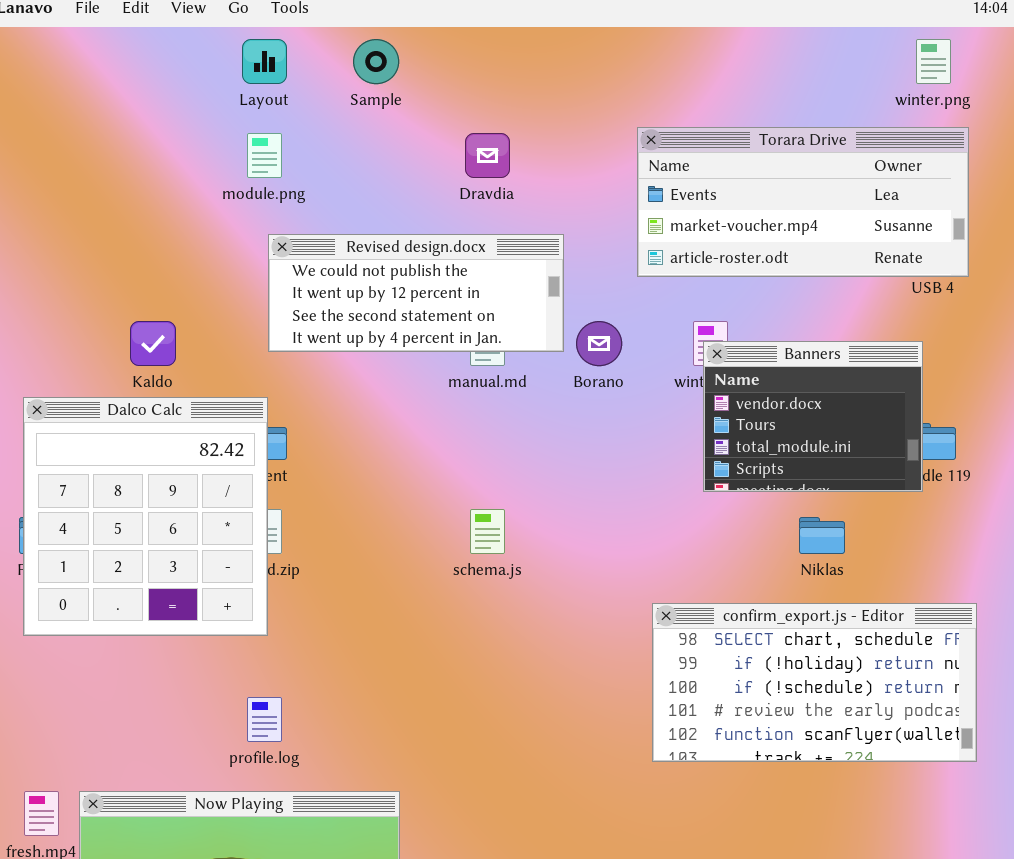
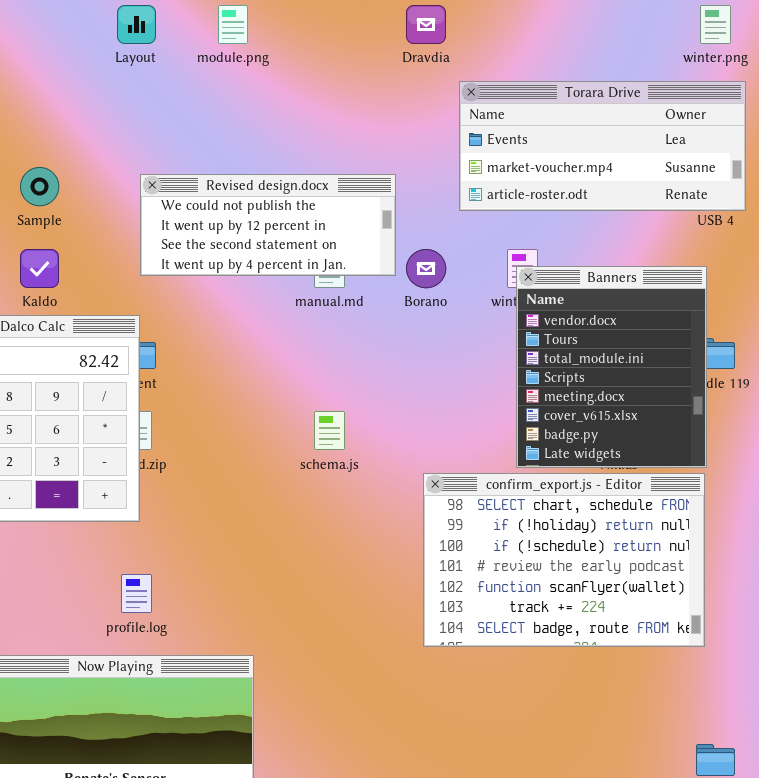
Sample: [353,39,399,84] -> [20,167,59,206], moved
module.png: [247,133,282,178] -> [218,5,248,44], moved
Dravdia: [465,133,510,178] -> [406,5,446,44], moved
Banners: [703,341,923,492] -> [516,266,707,468], resized
confirm_export.js - Editor: [652,603,977,762] -> [423,473,705,647], moved, resized

